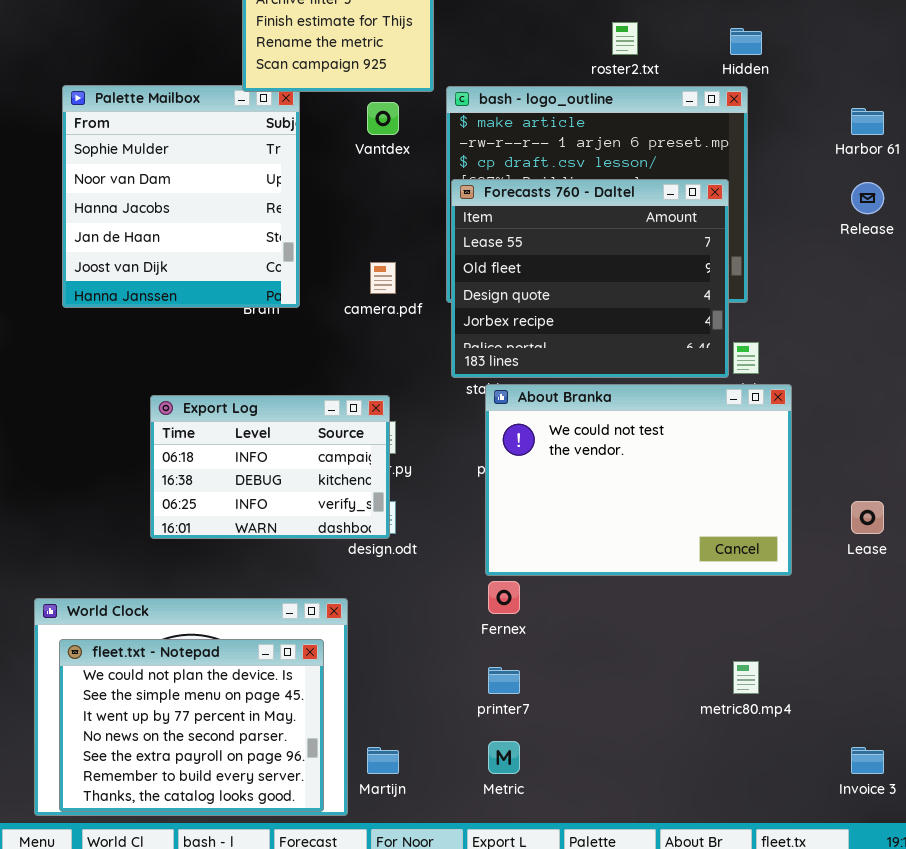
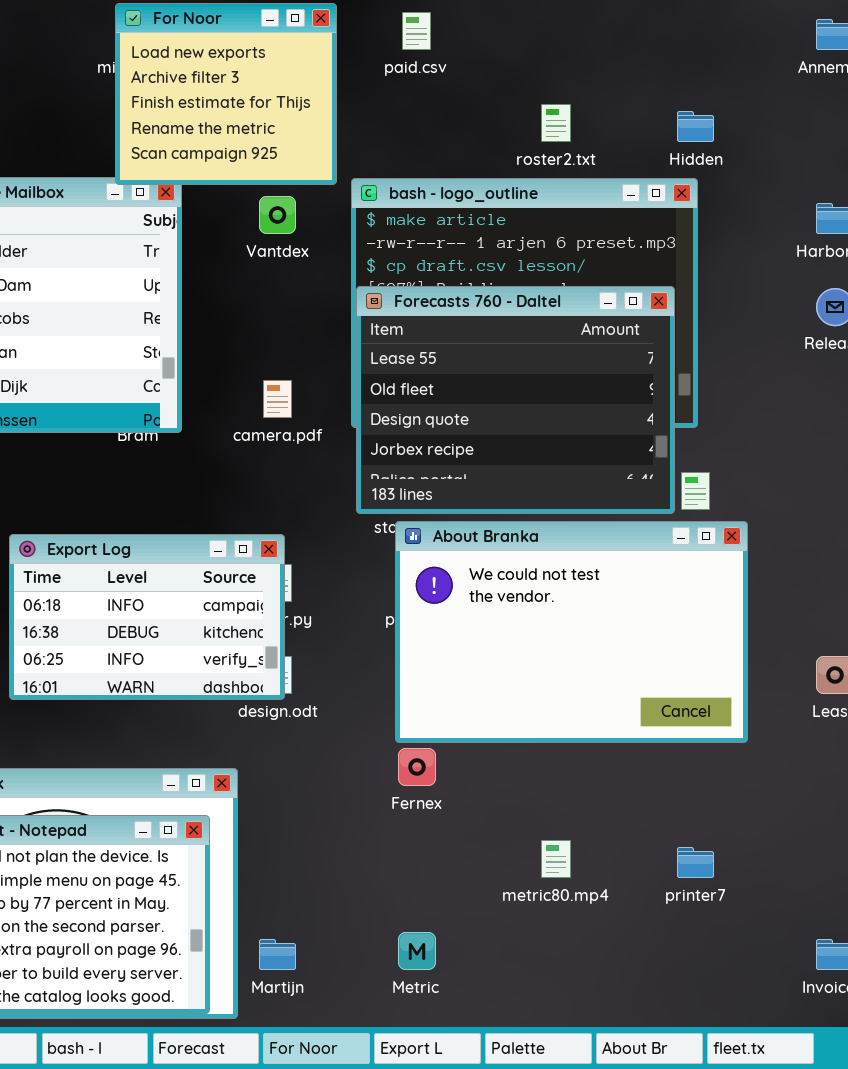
metric80.mp4: [733,661,759,694] -> [541,840,571,878], moved
printer7: [488,667,520,694] -> [677,847,714,878], moved

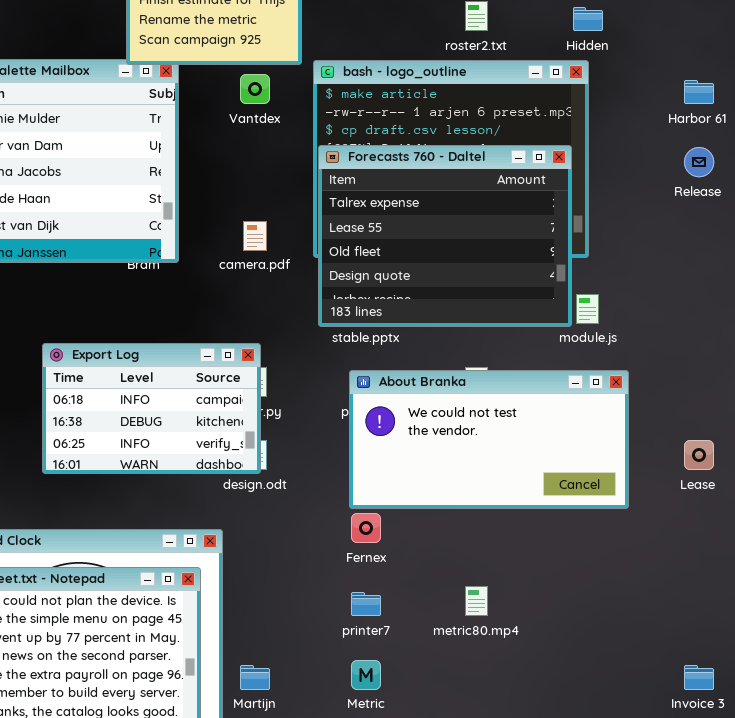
Forecasts 760 - Daltel: [356,286,675,514] -> [318,145,572,327], scrolled up 1 row
About Branka: [395,521,748,743] -> [349,370,629,509], resized
printer7: [677,847,714,878] -> [351,592,381,616], moved

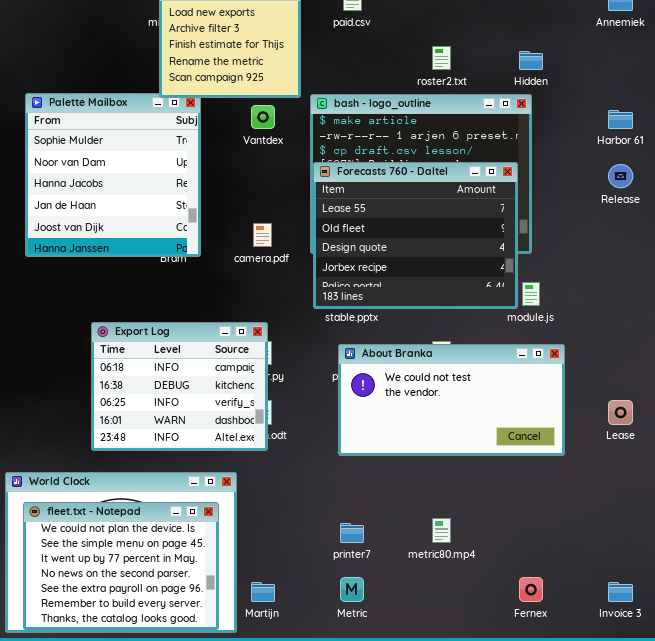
Forecasts 760 - Daltel: [318,145,572,327] -> [313,162,518,309], scrolled down 1 row
Export Log: [42,343,261,474] -> [91,322,268,451], resized
Fernex: [351,513,381,543] -> [519,577,543,602], moved

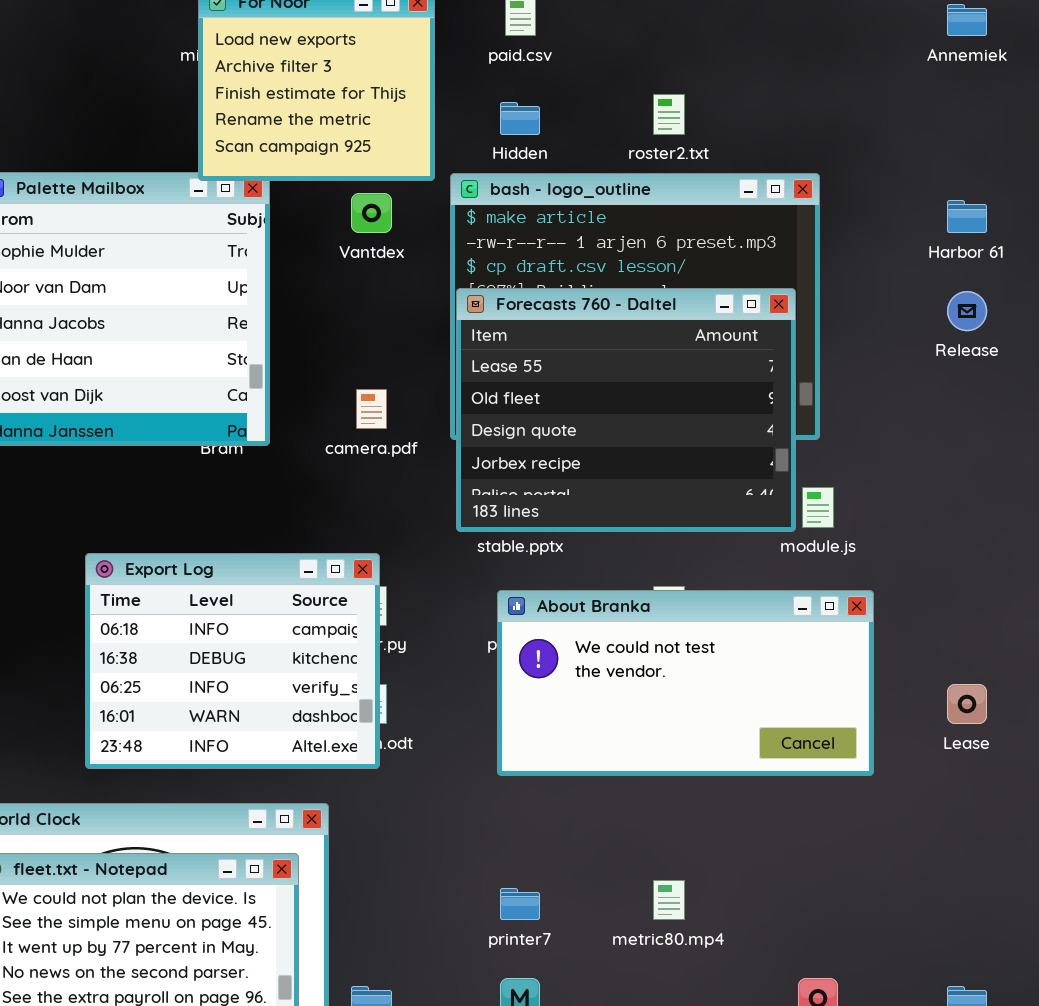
Hidden: [519,51,543,70] -> [500,102,540,135], moved

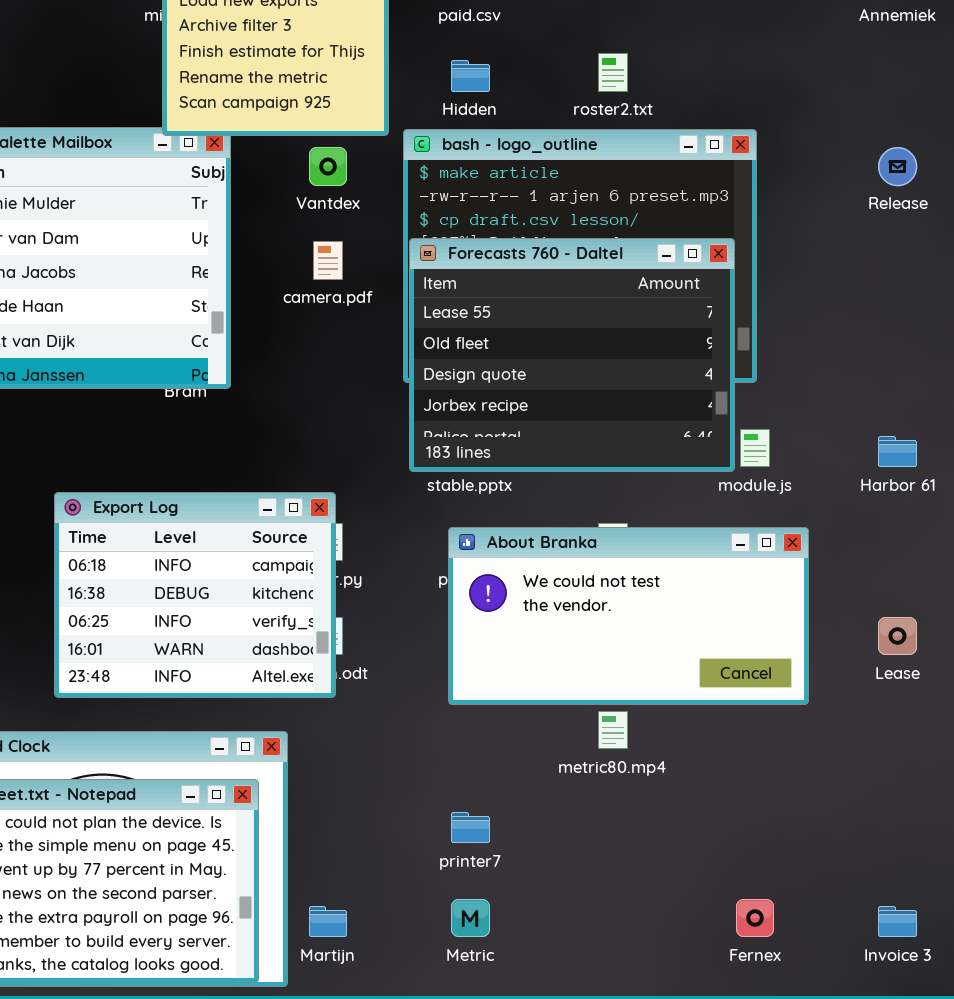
Harbor 61: [947,200,987,233] -> [878,436,917,467], moved
Release: [947,291,987,331] -> [878,147,917,186], moved
camera.pdf: [356,389,387,429] -> [313,241,343,280], moved
metric80.mp4: [653,880,685,920] -> [598,711,628,749], moved

